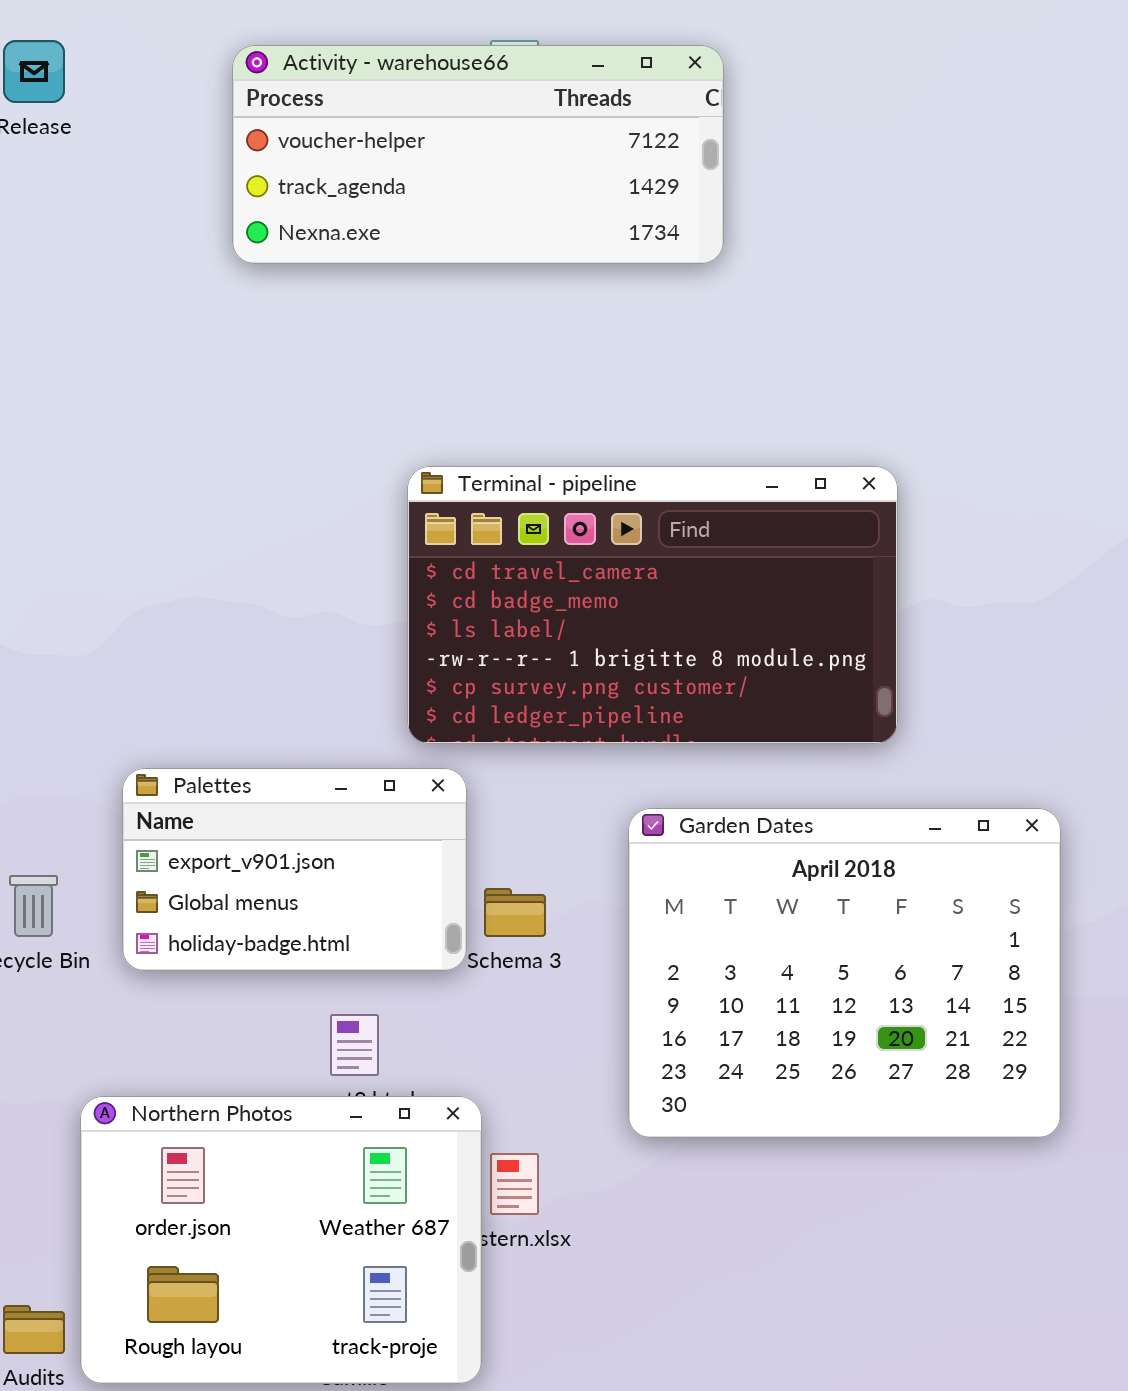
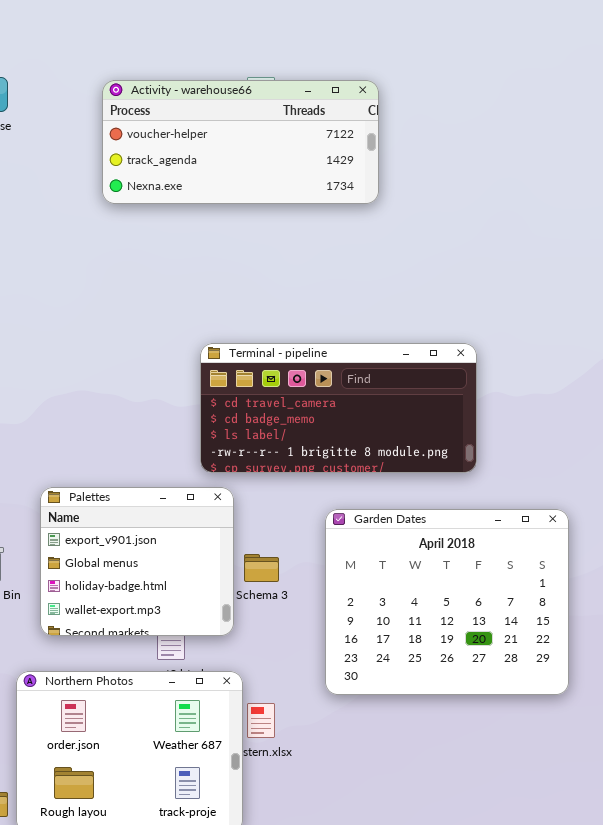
Terminal - pipeline: [407,466,898,744] -> [200,343,477,473], resized
Palettes: [122,768,467,971] -> [40,487,234,636], resized

